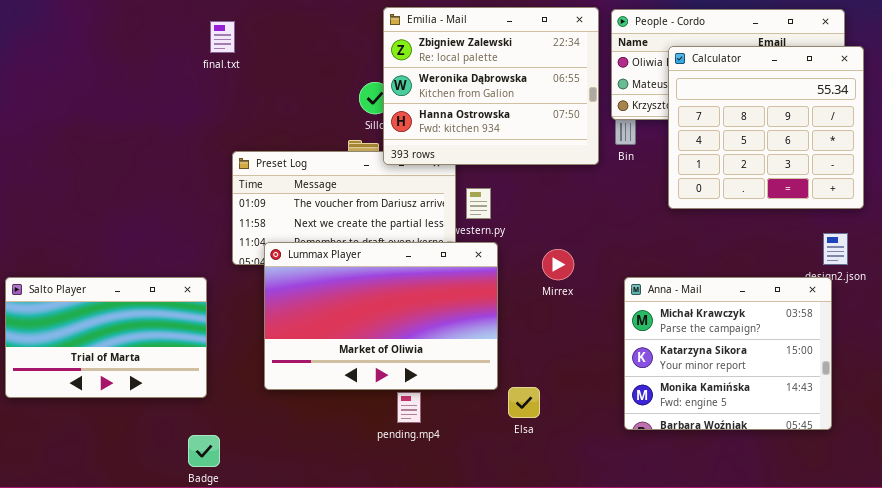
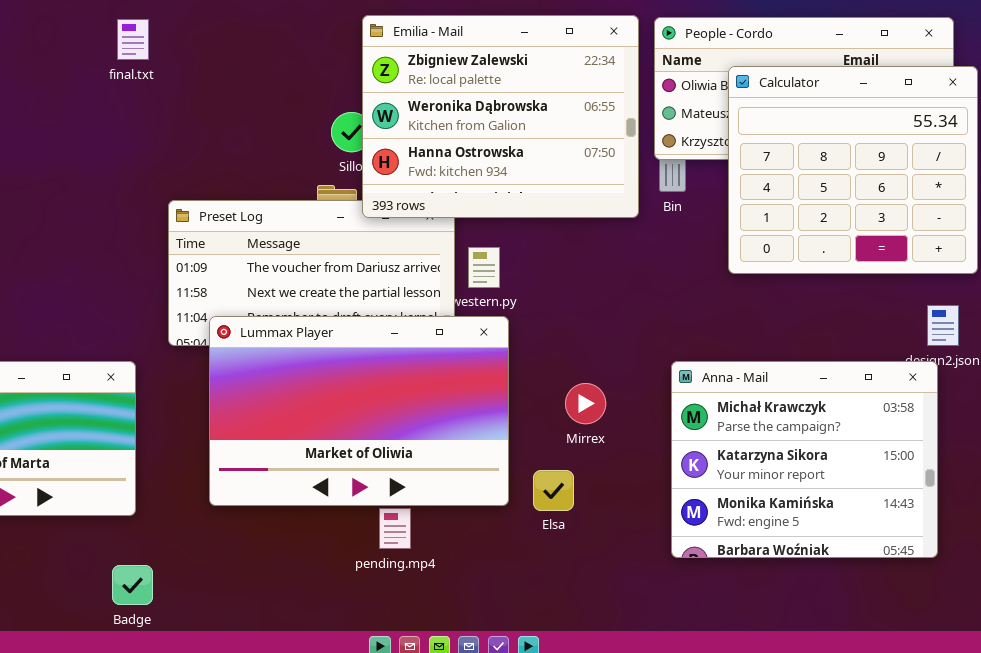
final.txt: [210,21,235,53] -> [117,19,149,60], moved
Mirrex: [542,249,574,280] -> [565,383,606,424], moved
Elsa: [508,387,540,418] -> [533,470,574,511], moved

